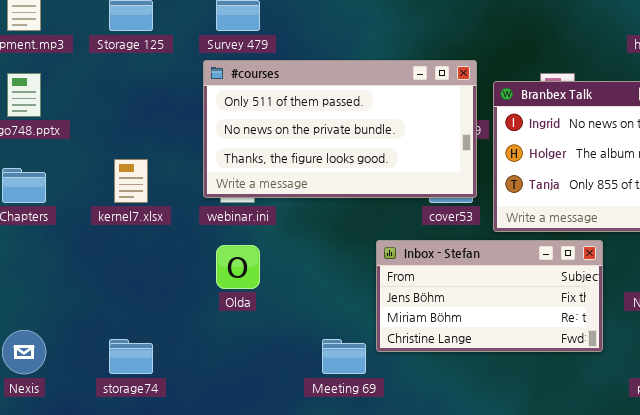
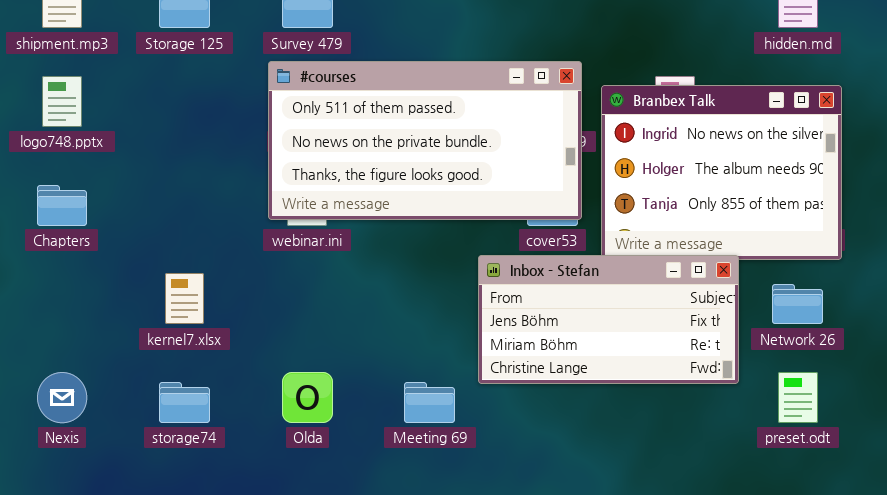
kernel7.xlsx: [114,159,148,203] -> [165,273,204,324], moved
Inbox - Stefan: [376,240,603,352] -> [478,255,739,384], moved
Olda: [216,245,260,289] -> [282,372,333,423], moved

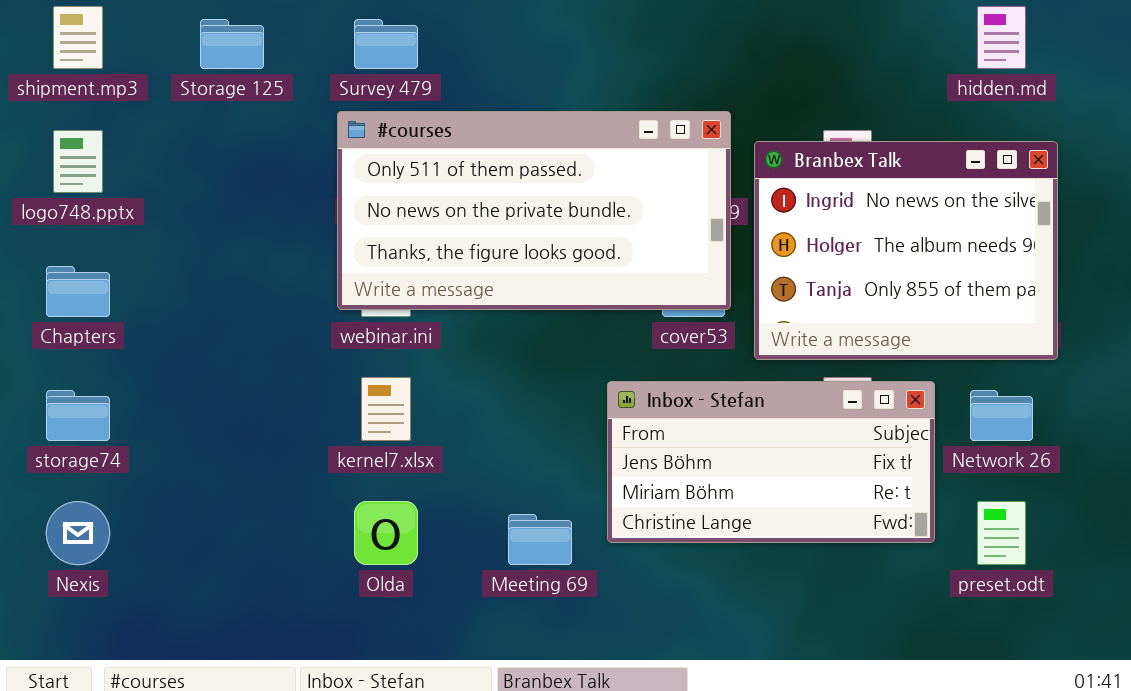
Inbox - Stefan: [478,255,739,384] -> [607,381,935,543], moved
kernel7.xlsx: [165,273,204,324] -> [361,377,411,441], moved
storage74: [159,382,210,423] -> [46,390,110,441], moved

